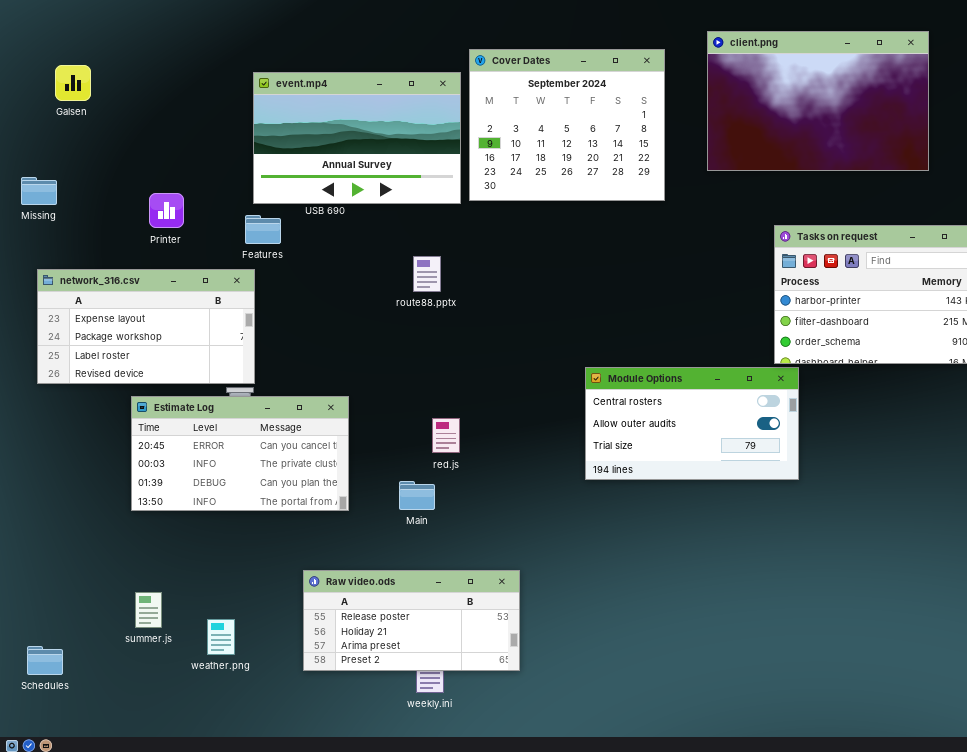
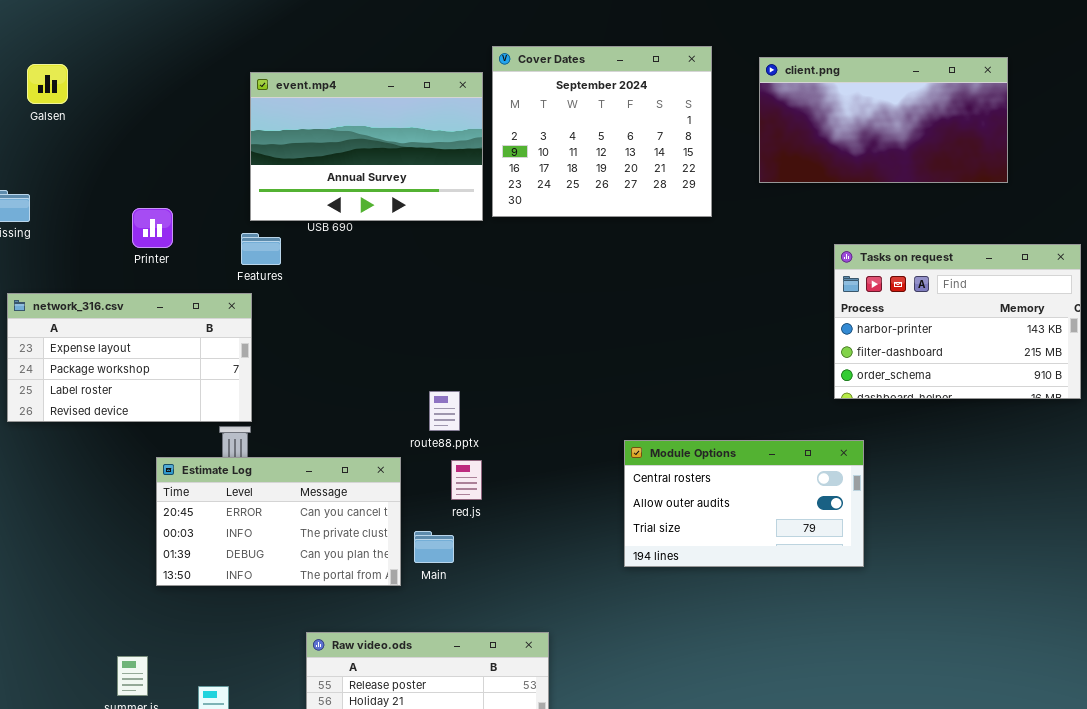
client.png: [707,31,929,171] -> [759,57,1008,183], resized
route88.pptx: [413,256,441,292] -> [429,391,460,431], moved
Module Options: [585,367,799,480] -> [624,440,864,567], moved
Estimate Log: [131,396,349,511] -> [156,457,401,586], moved

